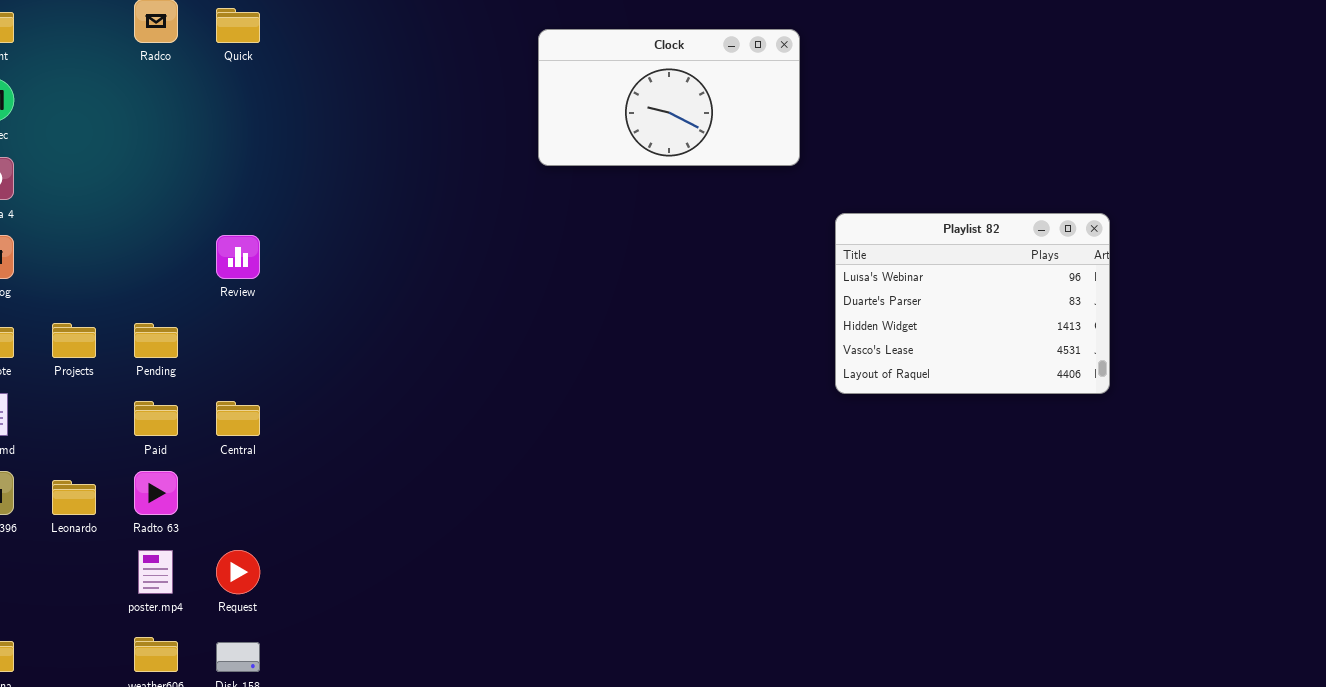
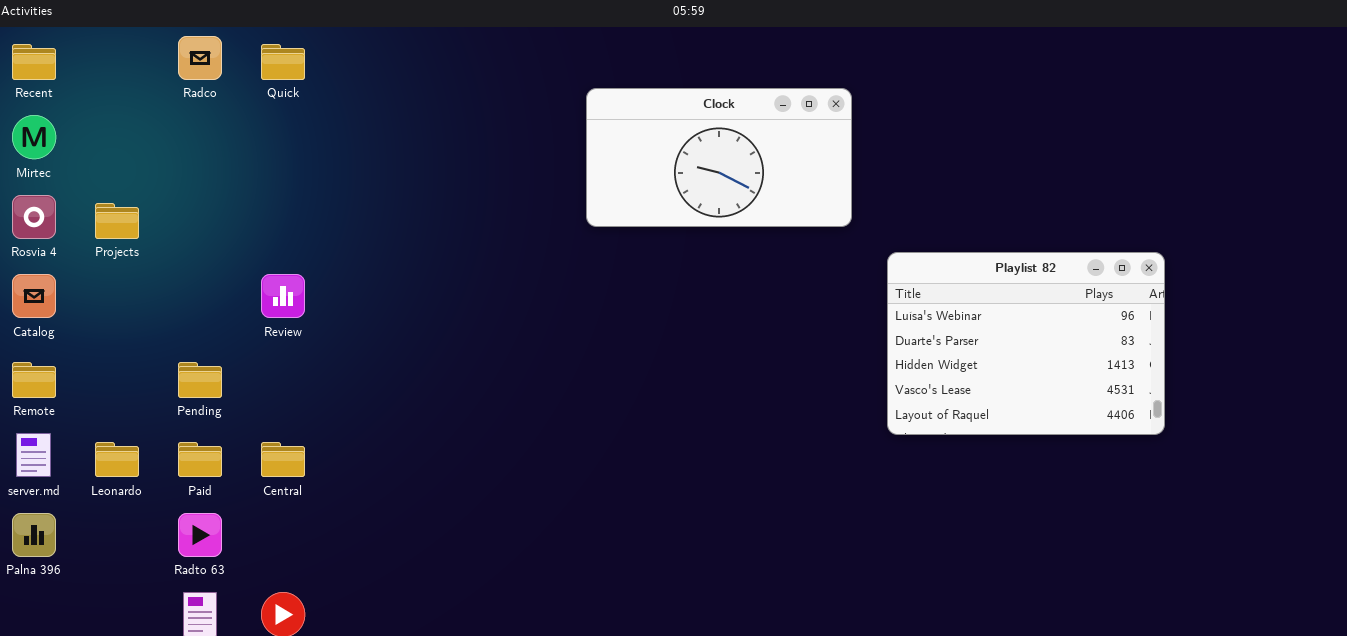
Clock: [538,29,800,166] -> [586,88,852,227], moved
Projects: [52,323,96,358] -> [95,203,139,239], moved
Leonardo: [52,480,96,515] -> [95,442,139,477], moved

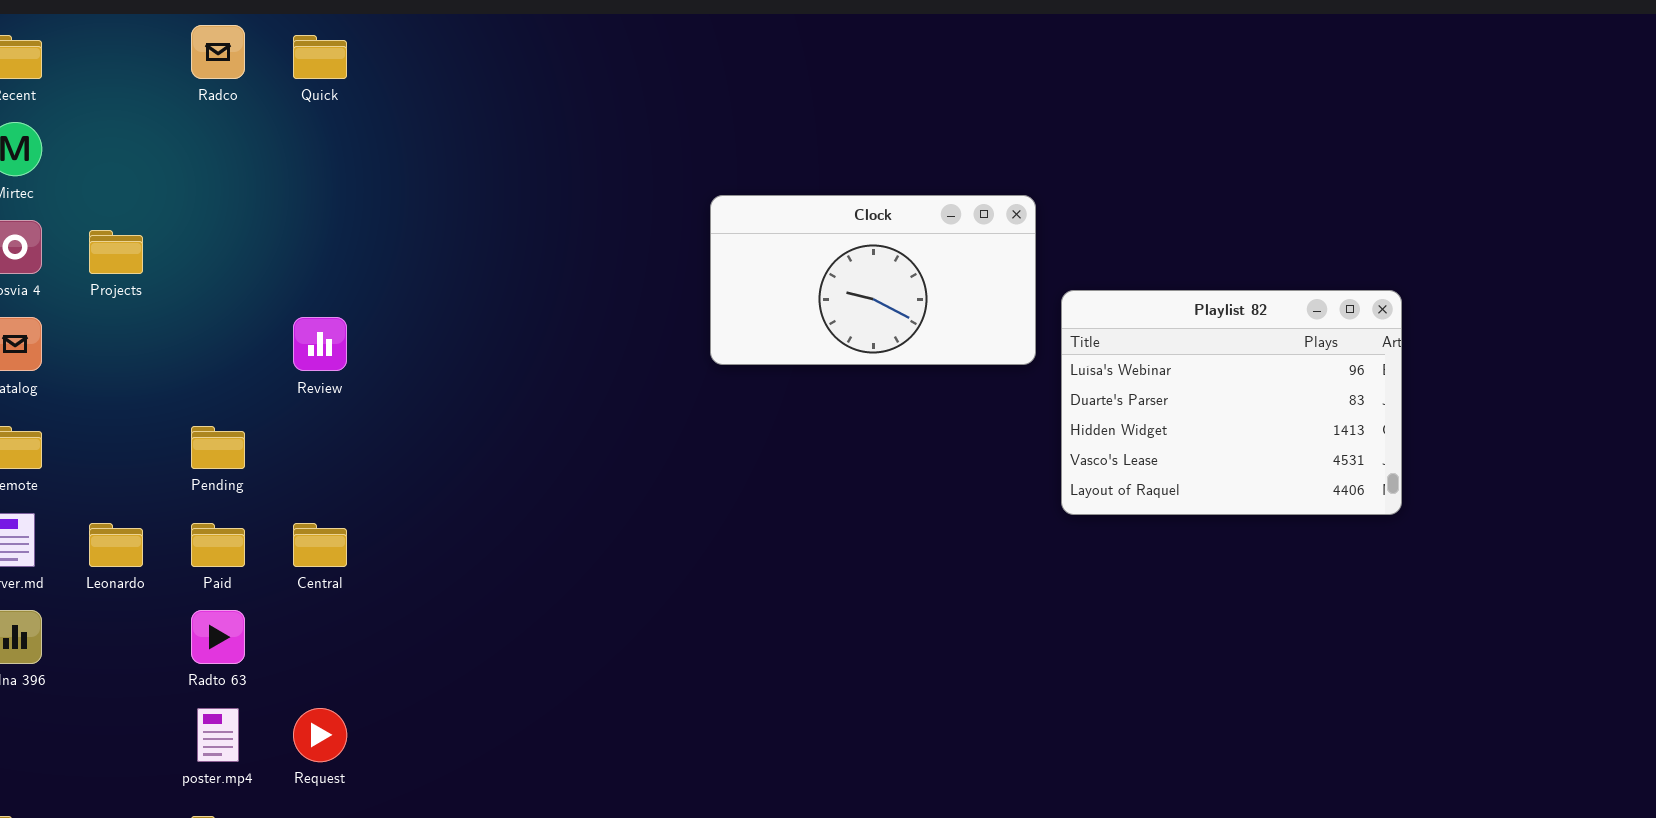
Clock: [586,88,852,227] -> [710,195,1036,365], moved

